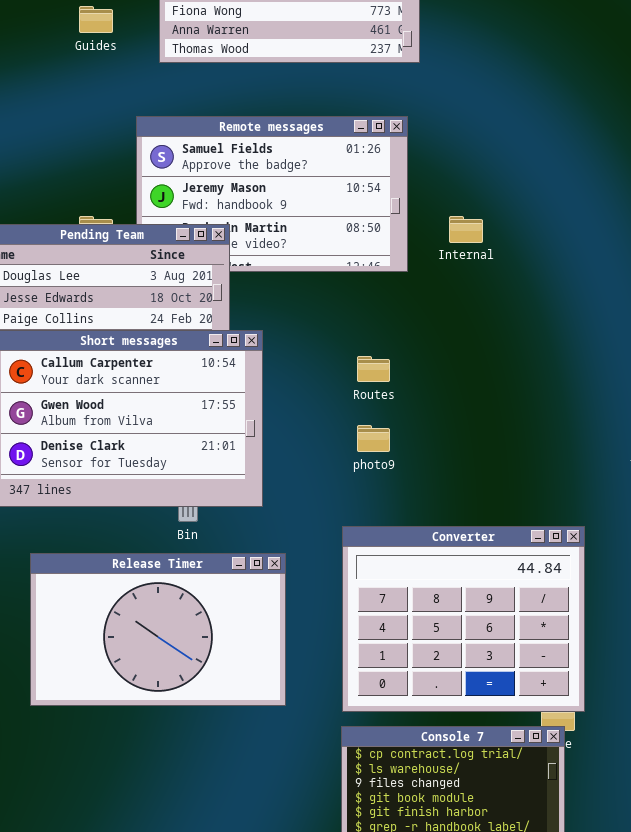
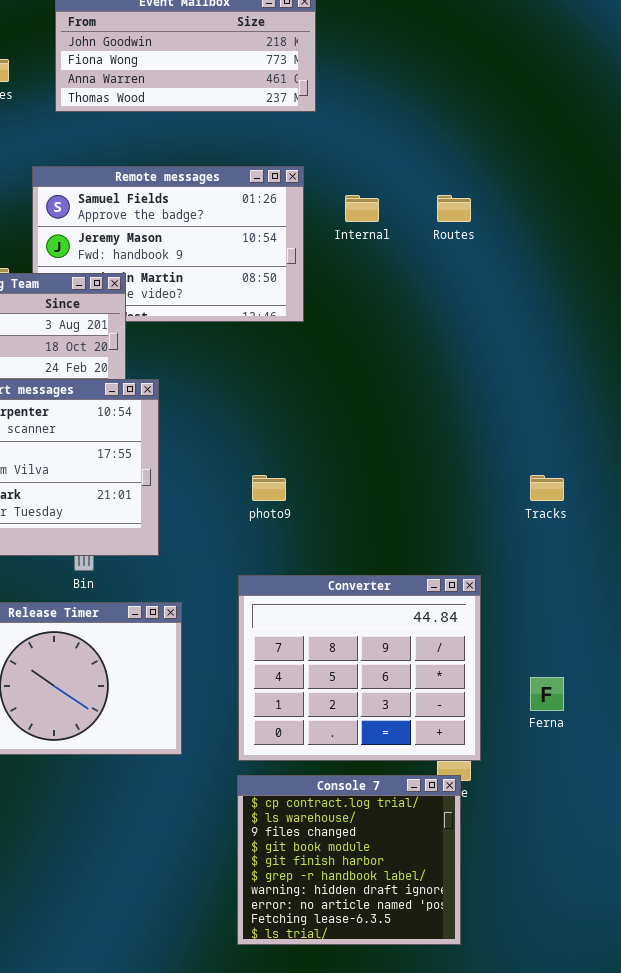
Internal: [449,216,483,243] -> [345,195,379,222], moved
Routes: [357,356,390,382] -> [437,195,471,222], moved

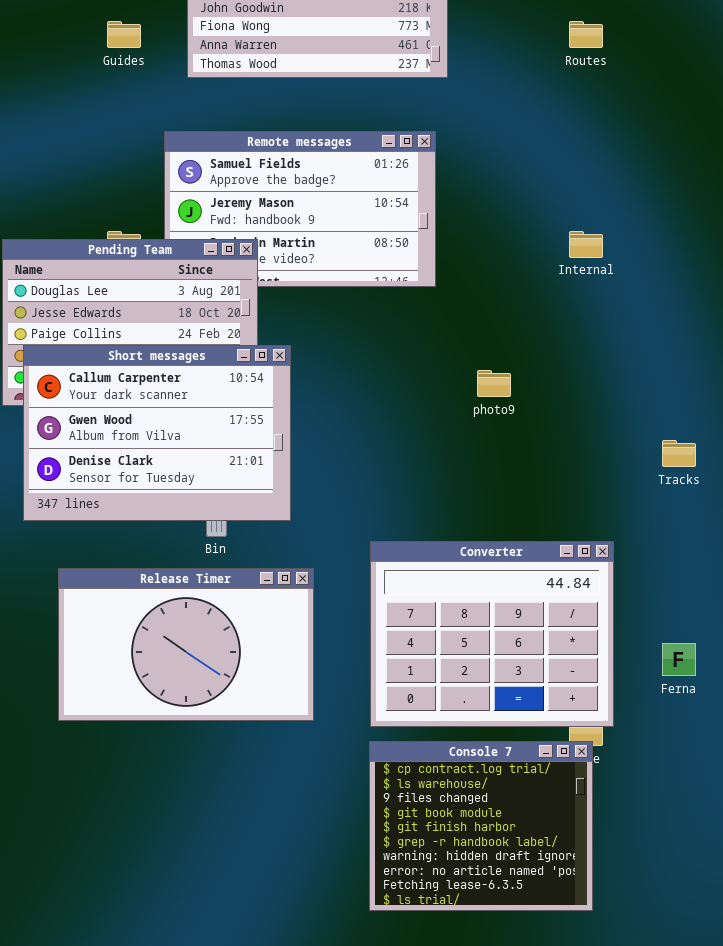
Internal: [345,195,379,222] -> [569,231,603,258], moved
Routes: [437,195,471,222] -> [569,21,603,48], moved
photo9: [252,475,286,501] -> [477,370,511,397], moved

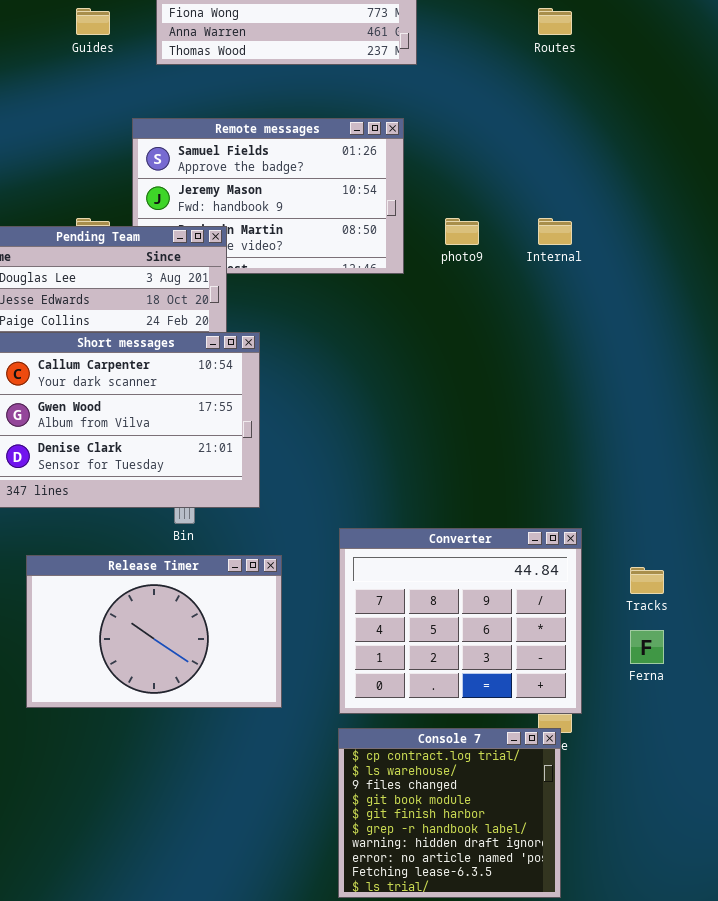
photo9: [477,370,511,397] -> [445,218,479,245], moved
Tracks: [662,440,696,467] -> [630,567,664,594], moved

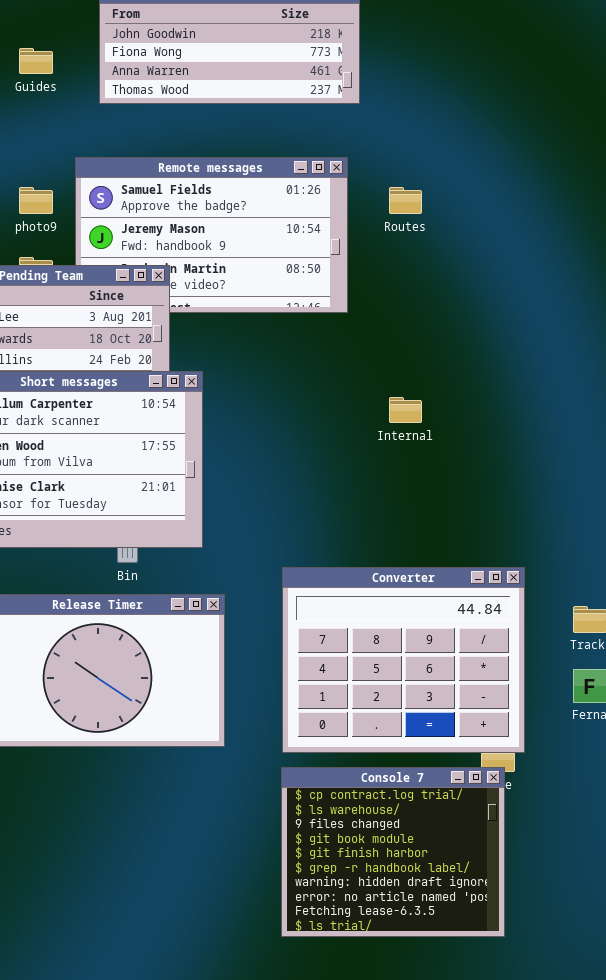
Routes: [538,8,572,35] -> [389,187,422,214], moved
photo9: [445,218,479,245] -> [19,187,53,214], moved
Internal: [538,218,572,245] -> [389,397,422,423], moved

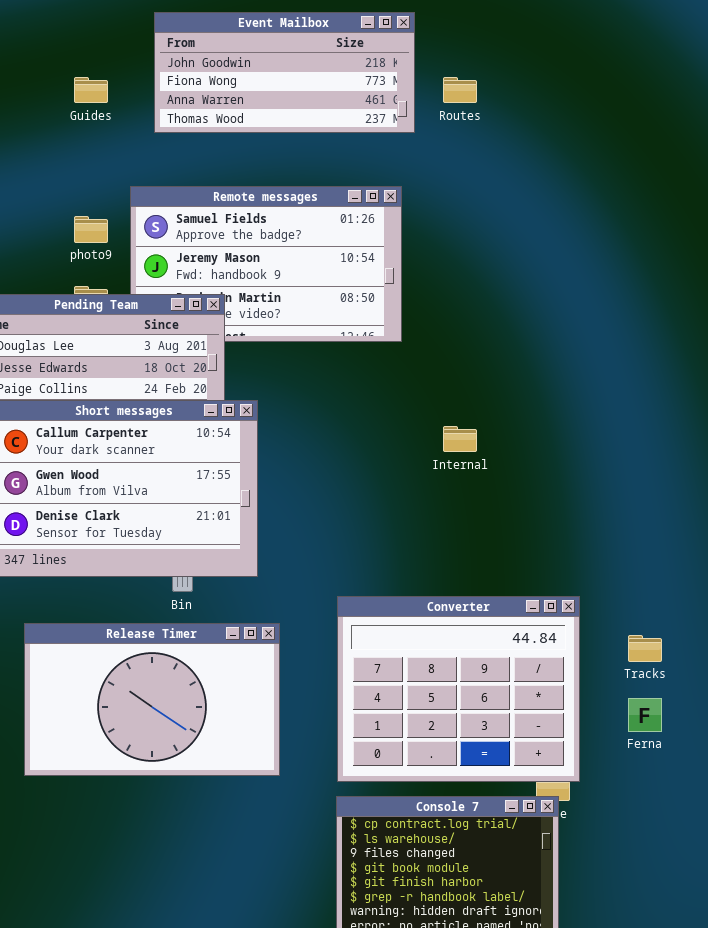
Routes: [389,187,422,214] -> [443,77,477,103], moved

